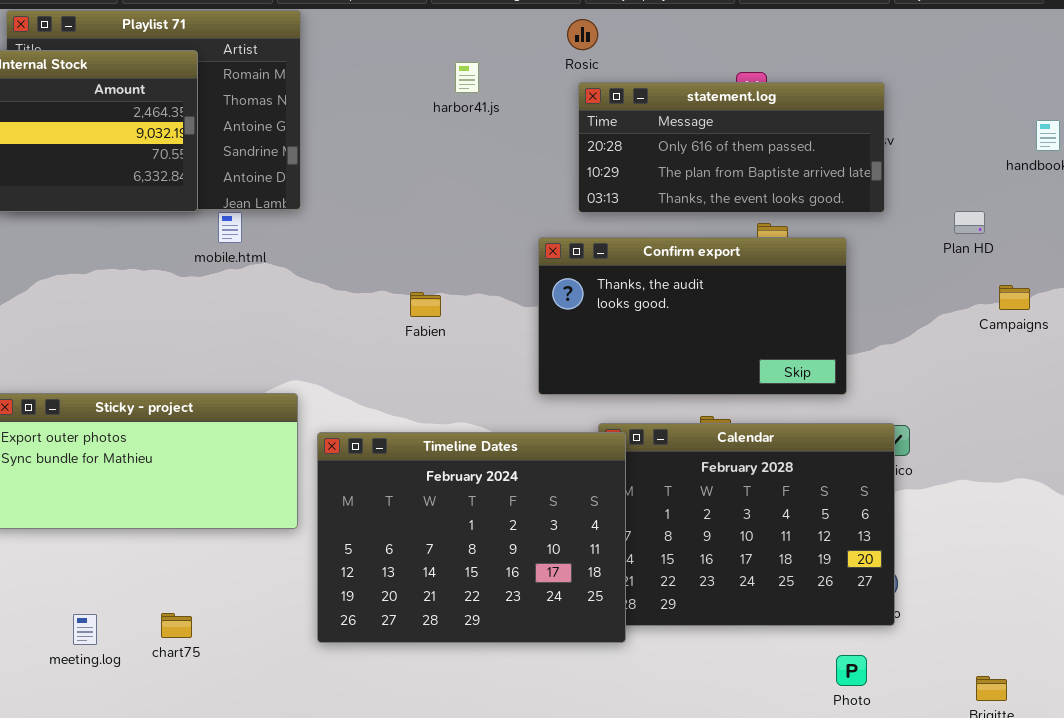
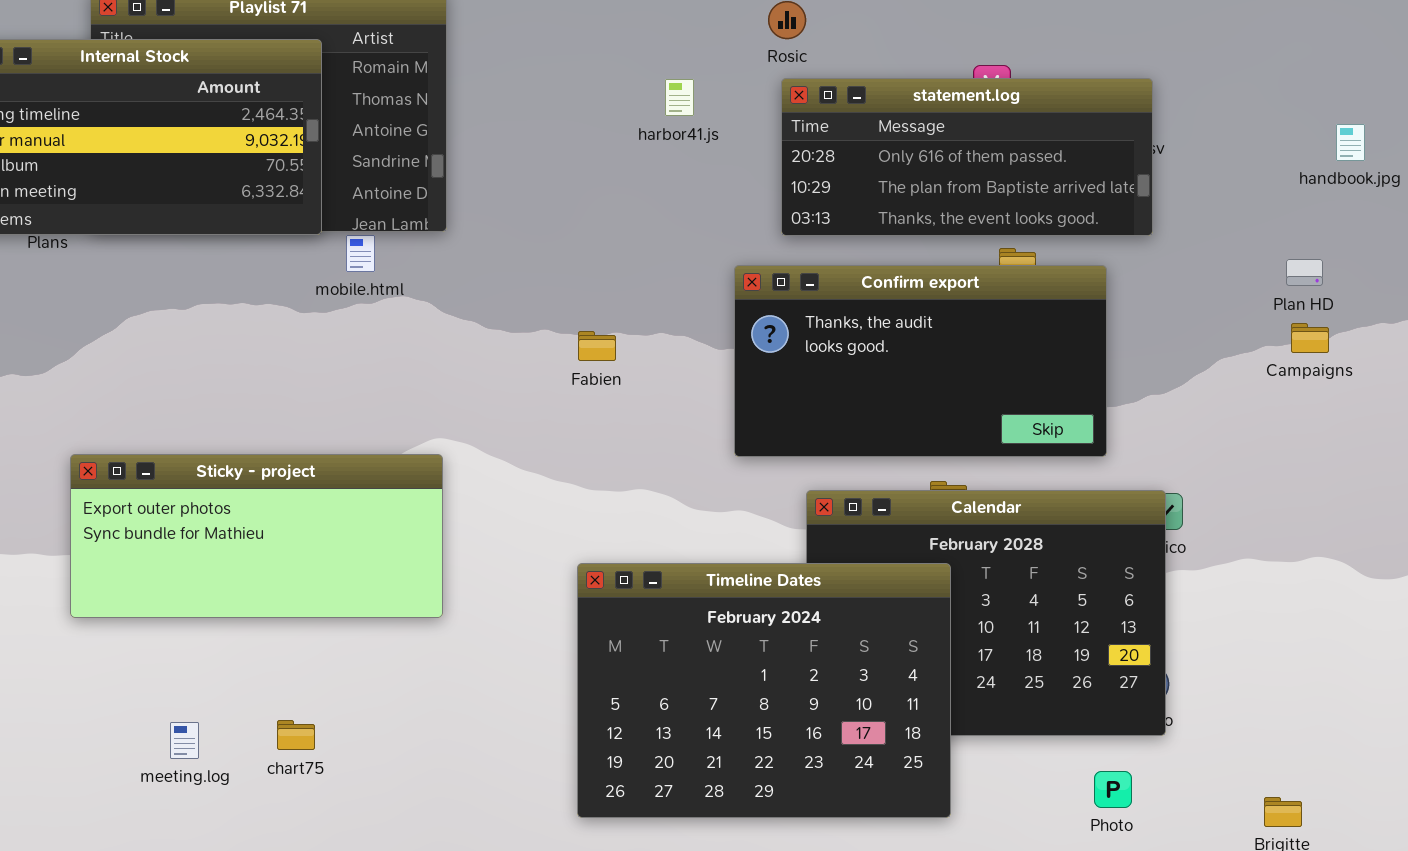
harbor41.js: [455,62,479,93] -> [665,79,694,116], moved
Plan HD: [954,211,985,234] -> [1286,259,1323,286], moved
Timeline Dates: [317,432,626,643] -> [577,563,951,818], moved

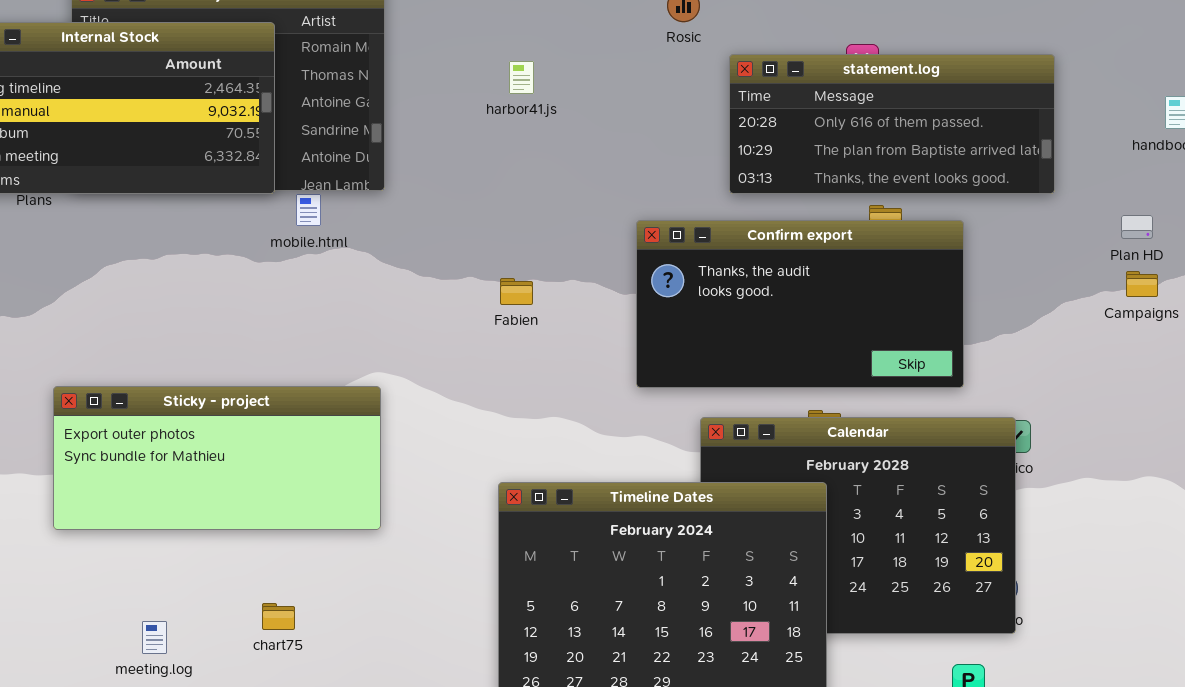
statement.log: [781,78,1153,236] -> [729,54,1055,194], moved
harbor41.js: [665,79,694,116] -> [509,61,534,94], moved
chart75: [277,720,315,750] -> [262,603,295,630], moved

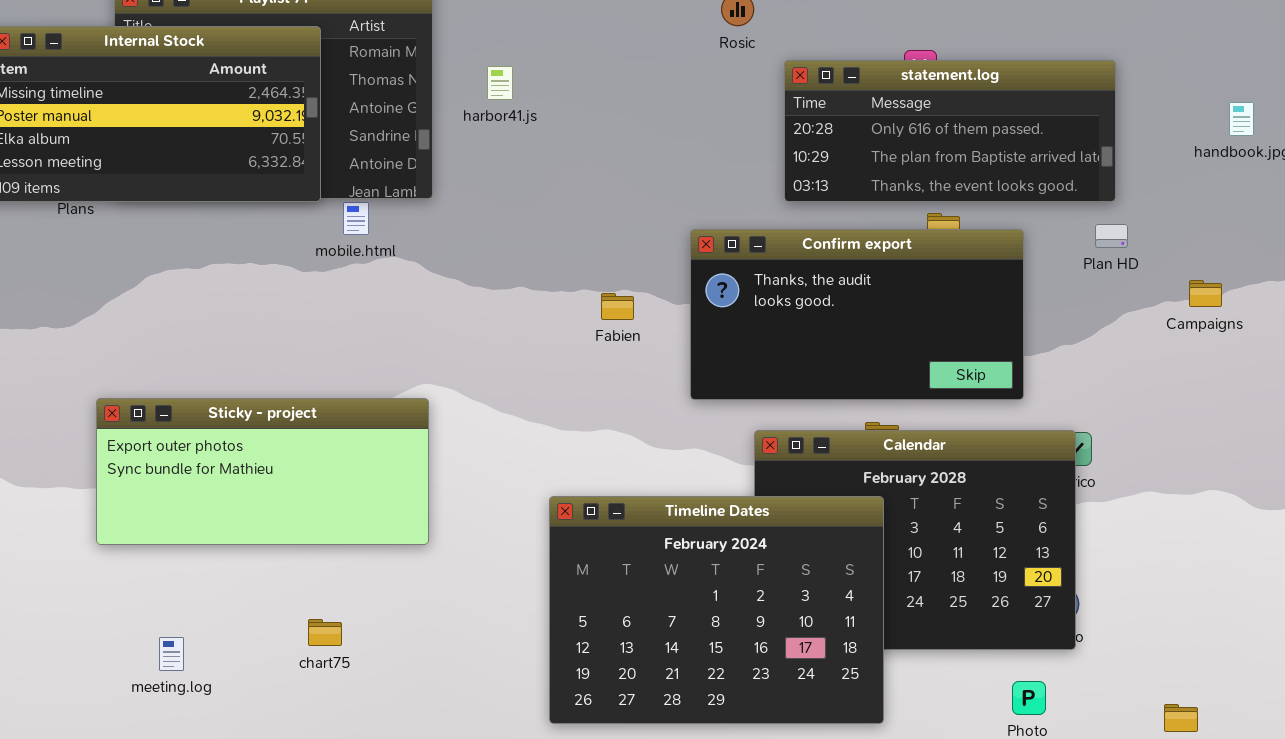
harbor41.js: [509,61,534,94] -> [487,66,513,100], moved
Plan HD: [1121,215,1153,239] -> [1095,224,1128,248], moved
Fabien: [500,278,533,305] -> [601,293,634,320], moved
meeting.log: [142,621,167,654] -> [159,637,184,671], moved

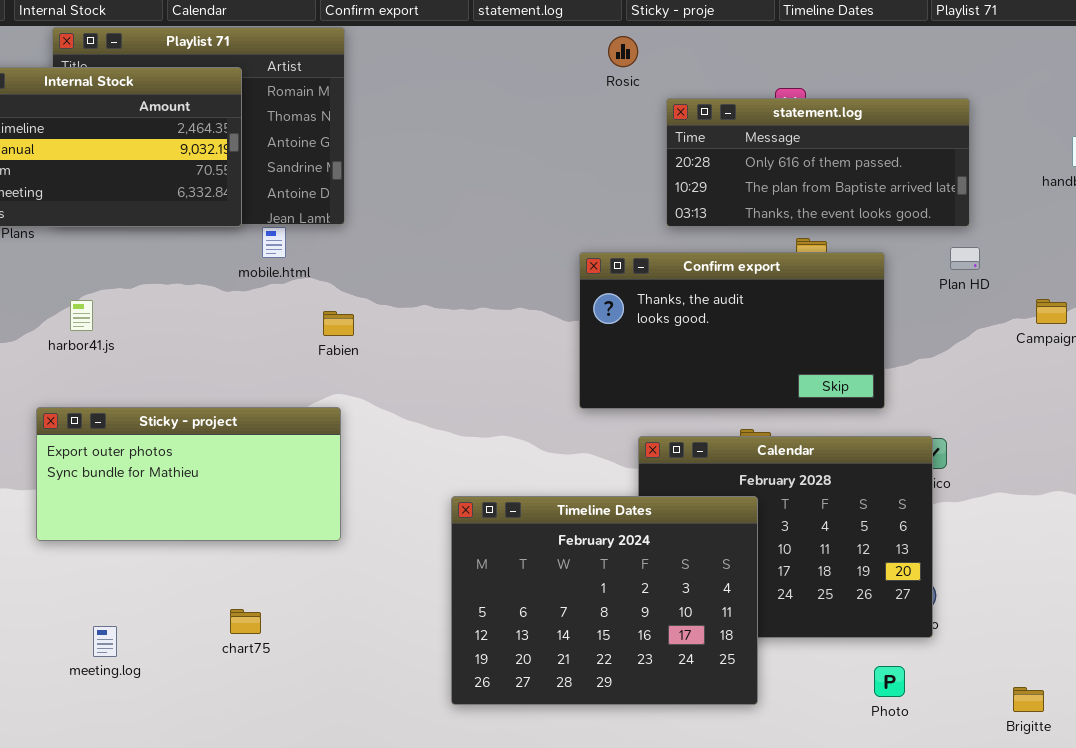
harbor41.js: [487,66,513,100] -> [70,300,93,331], moved
Fabien: [601,293,634,320] -> [323,311,354,336], moved

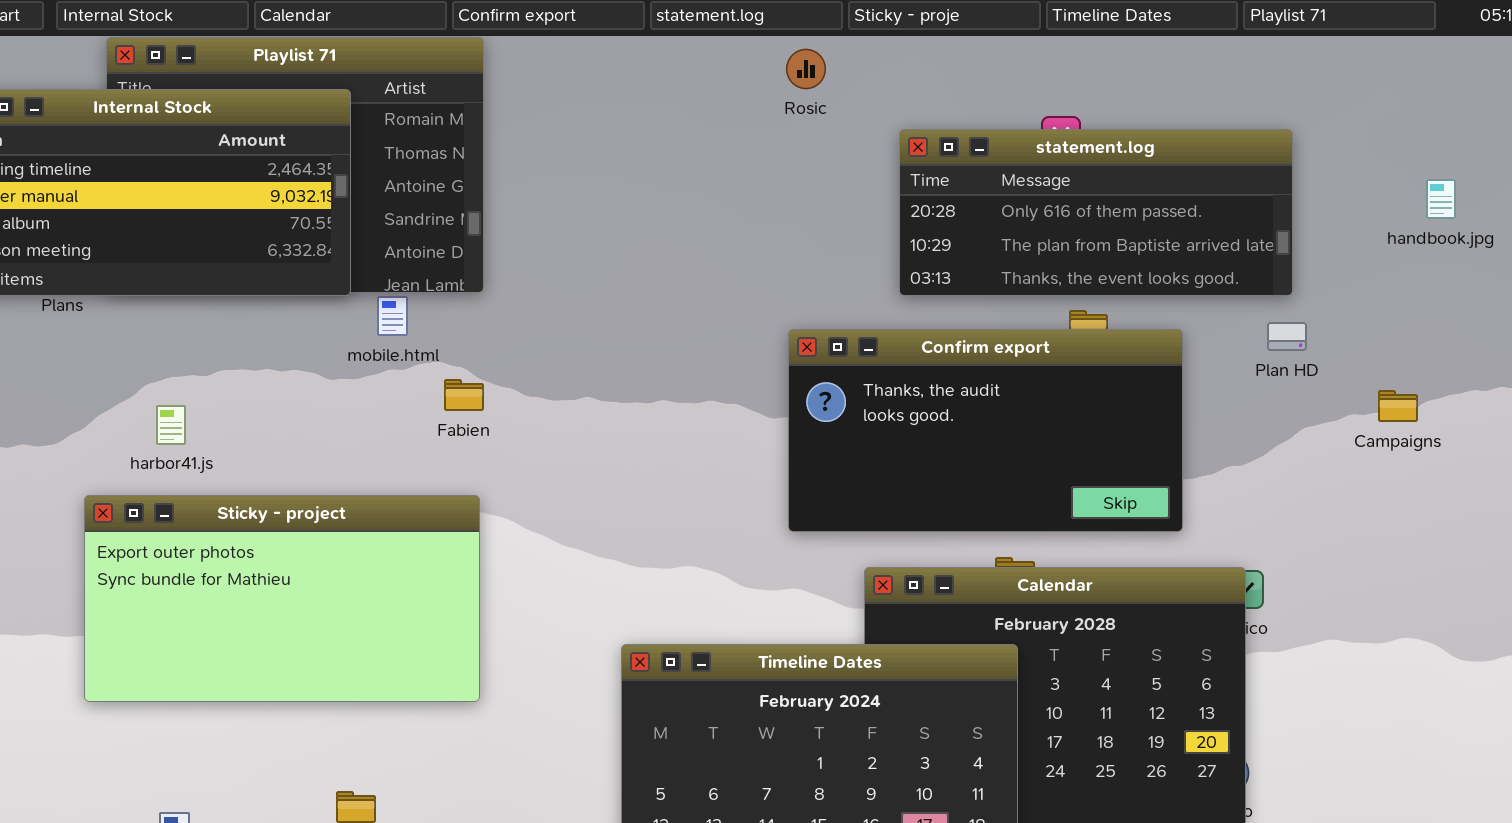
Rosic: [608,36,638,67] -> [786,49,826,89], moved
harbor41.js: [70,300,93,331] -> [156,405,186,445], moved
Fabien: [323,311,354,336] -> [444,379,484,411], moved
Sticky - project: [36,407,341,541] -> [84,495,480,702], resized

